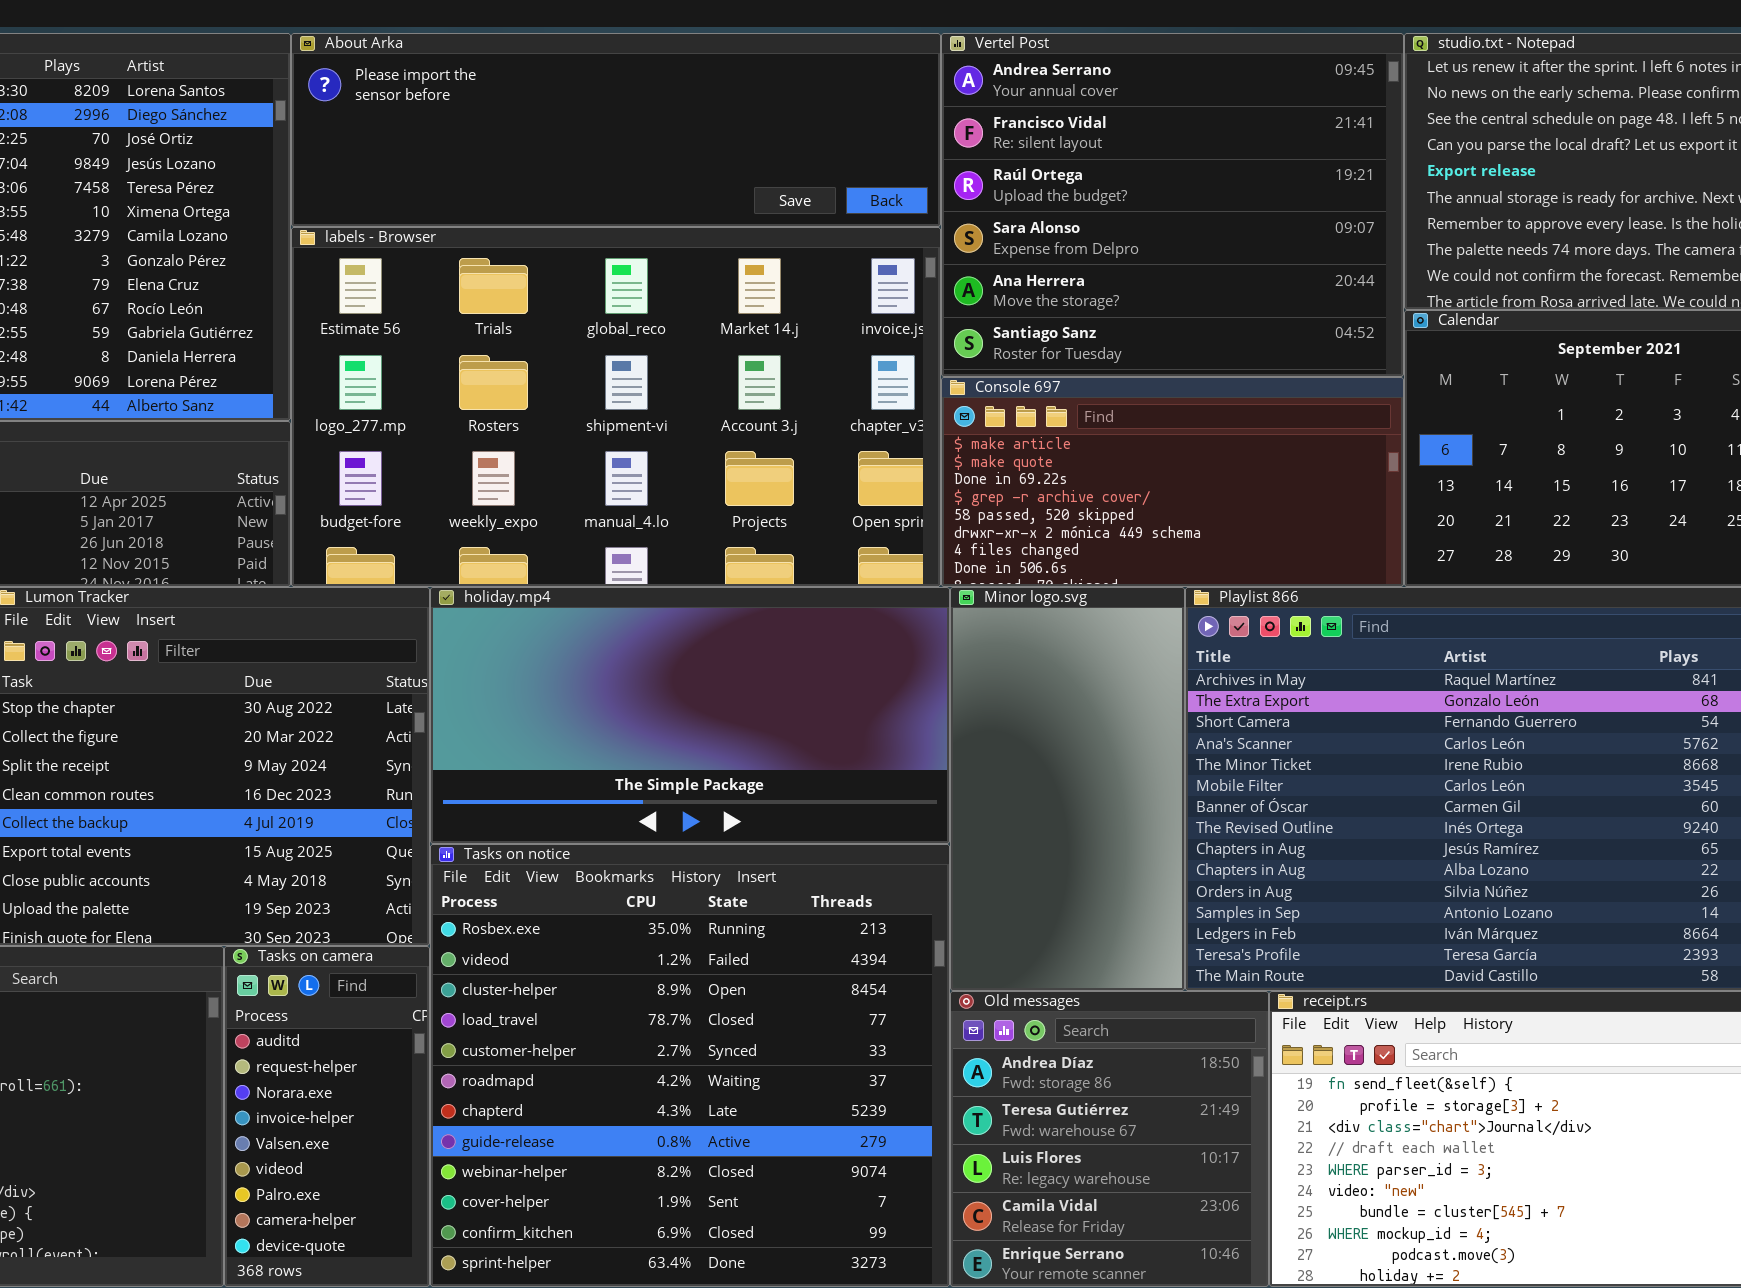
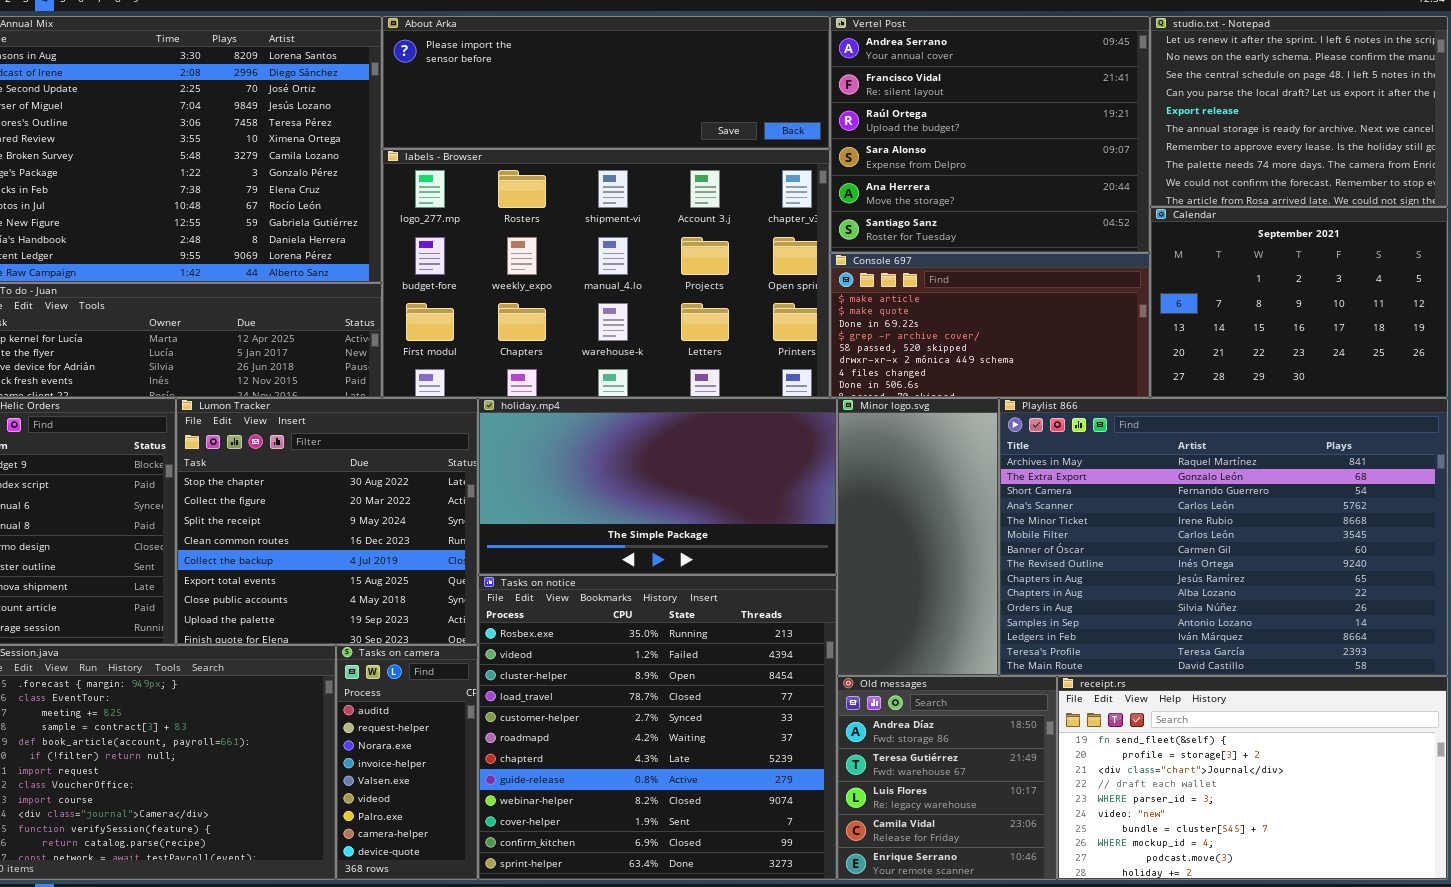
labels - Browser: [291,227,941,587] -> [382,149,830,398], scrolled down 1 row

